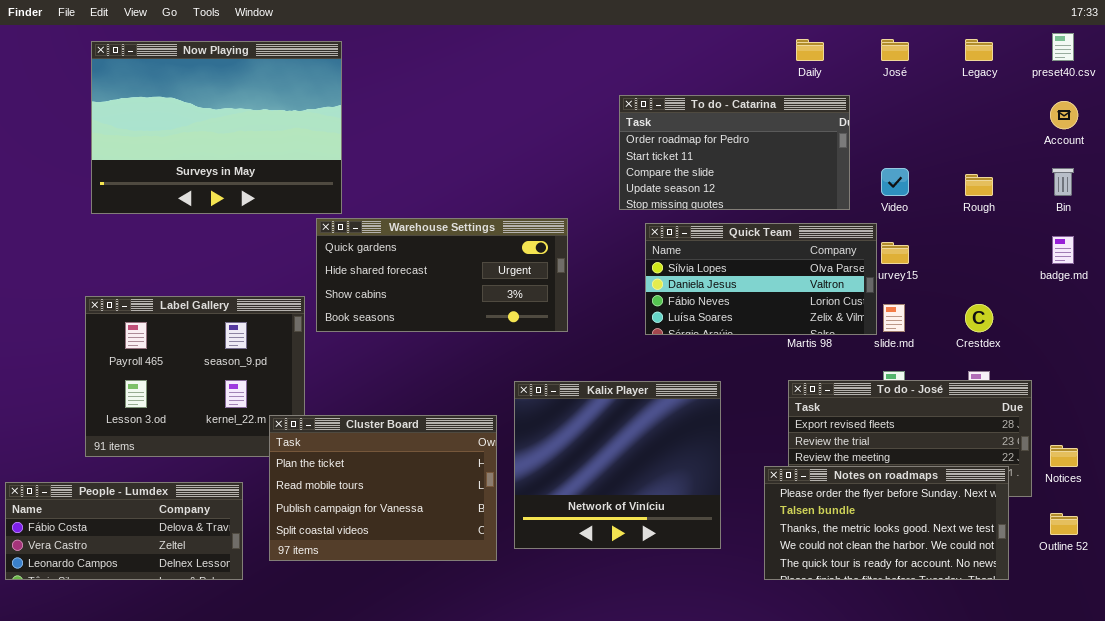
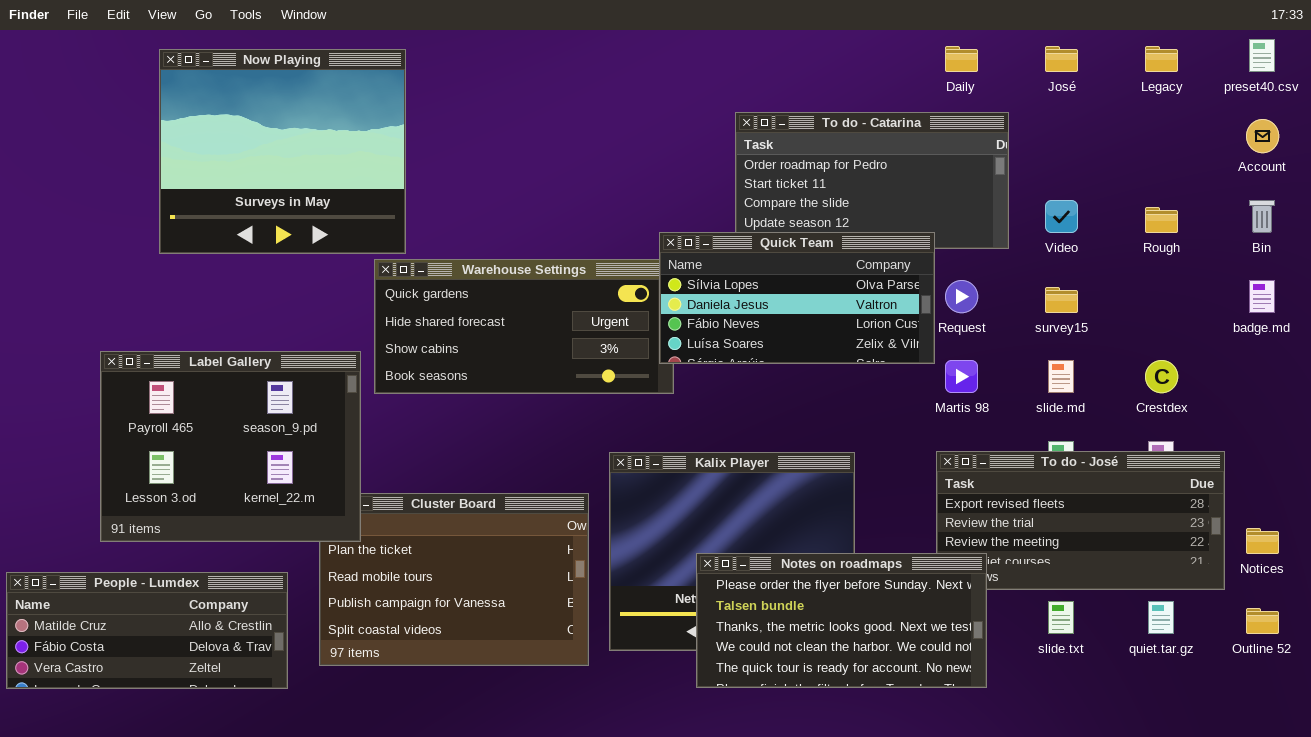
Now Playing: [91,41,342,214] -> [159,49,406,254], resized
Quick Team: [645,223,877,335] -> [659,232,935,364], moved
Label Gallery: [85,296,305,457] -> [100,351,361,542], raised
Notes on roadmaps: [764,466,1009,580] -> [696,553,987,688], moved
People - Lumdex: [5,482,243,580] -> [6,572,288,689], scrolled up 1 row

